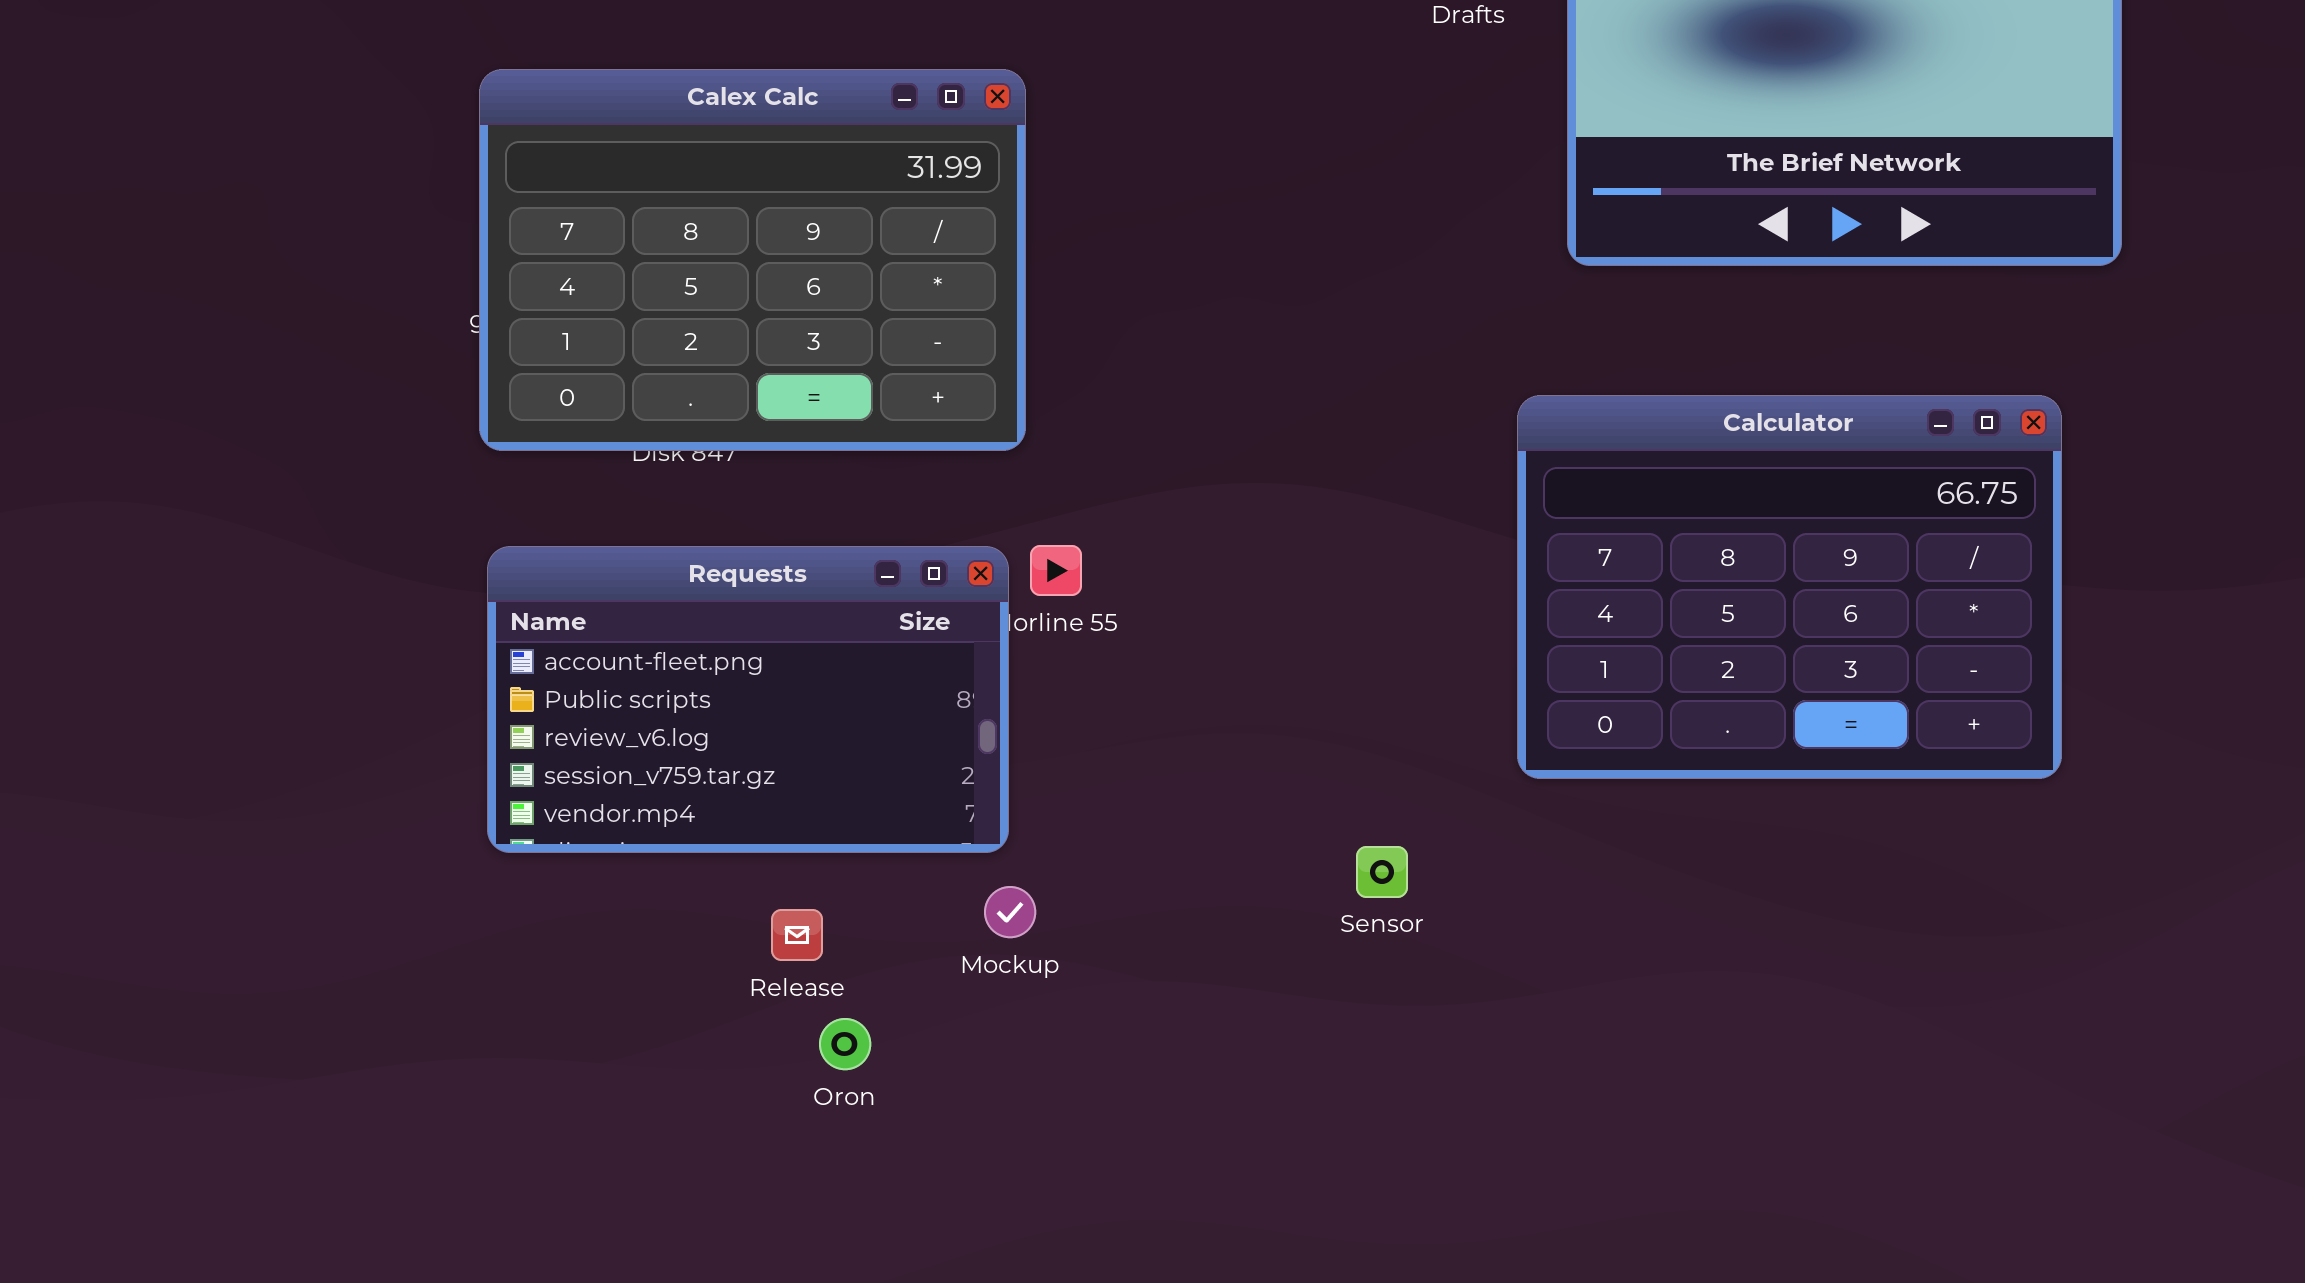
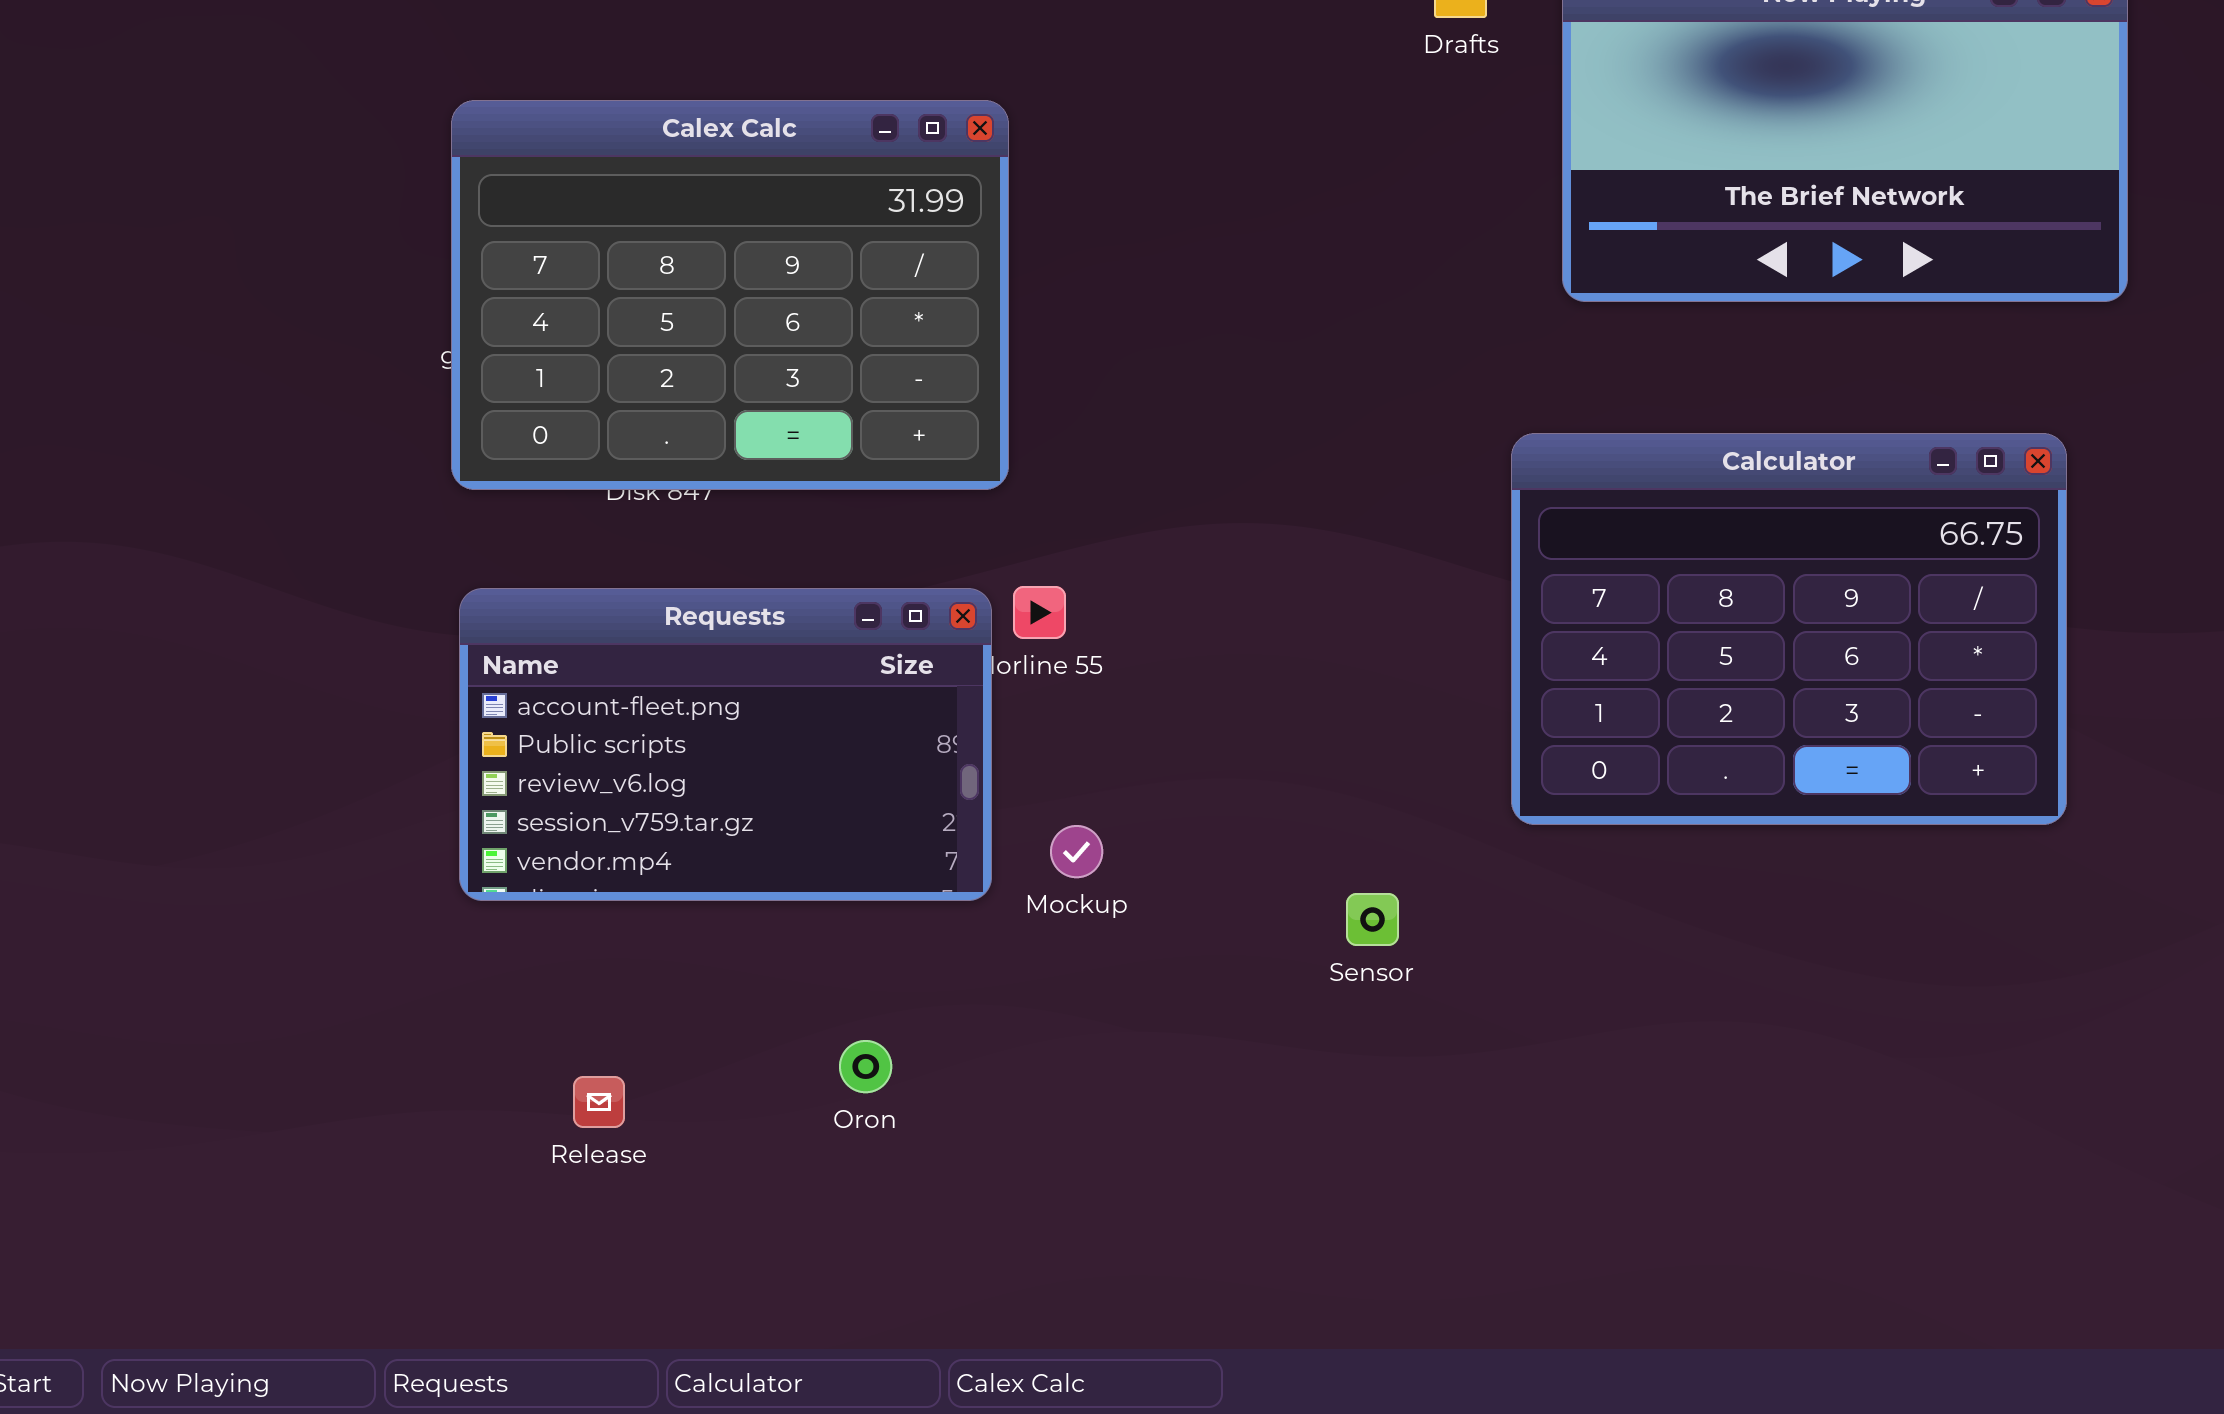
Mockup: [984,886,1036,938] -> [1050,825,1103,878], moved
Release: [771,909,823,961] -> [573,1076,625,1128], moved
Oron: [819,1018,871,1070] -> [839,1040,892,1093], moved

